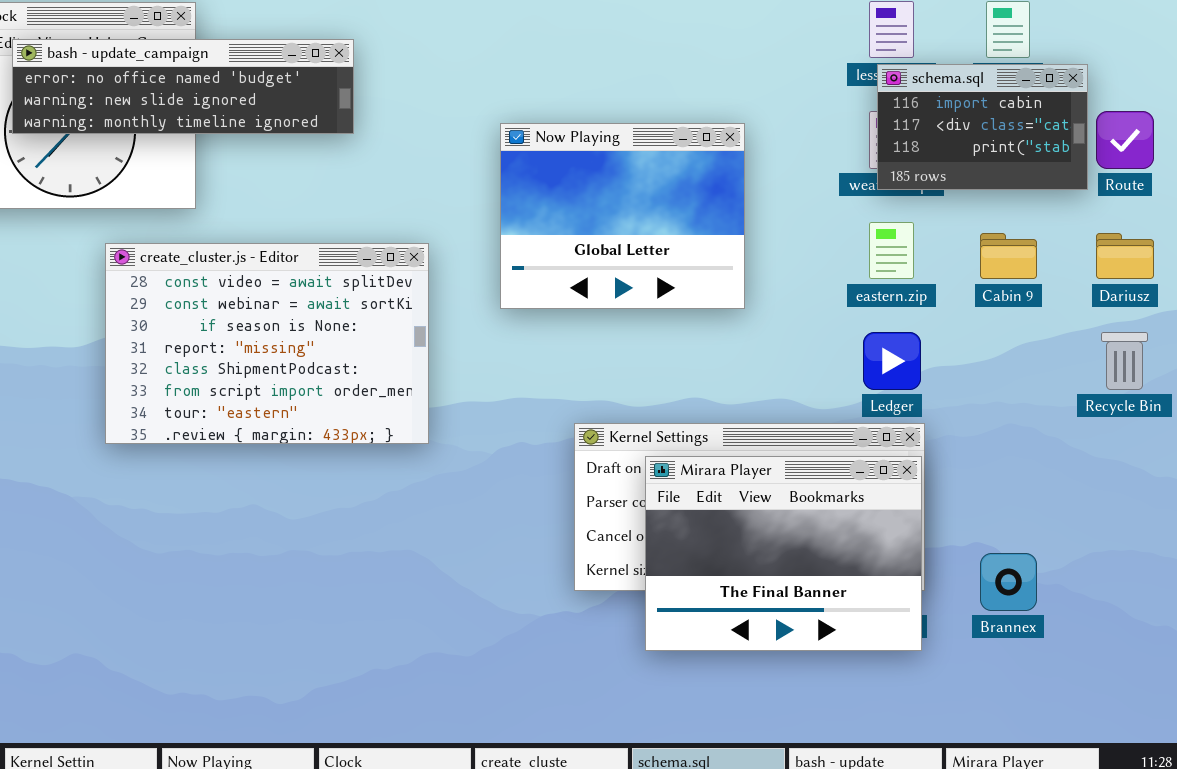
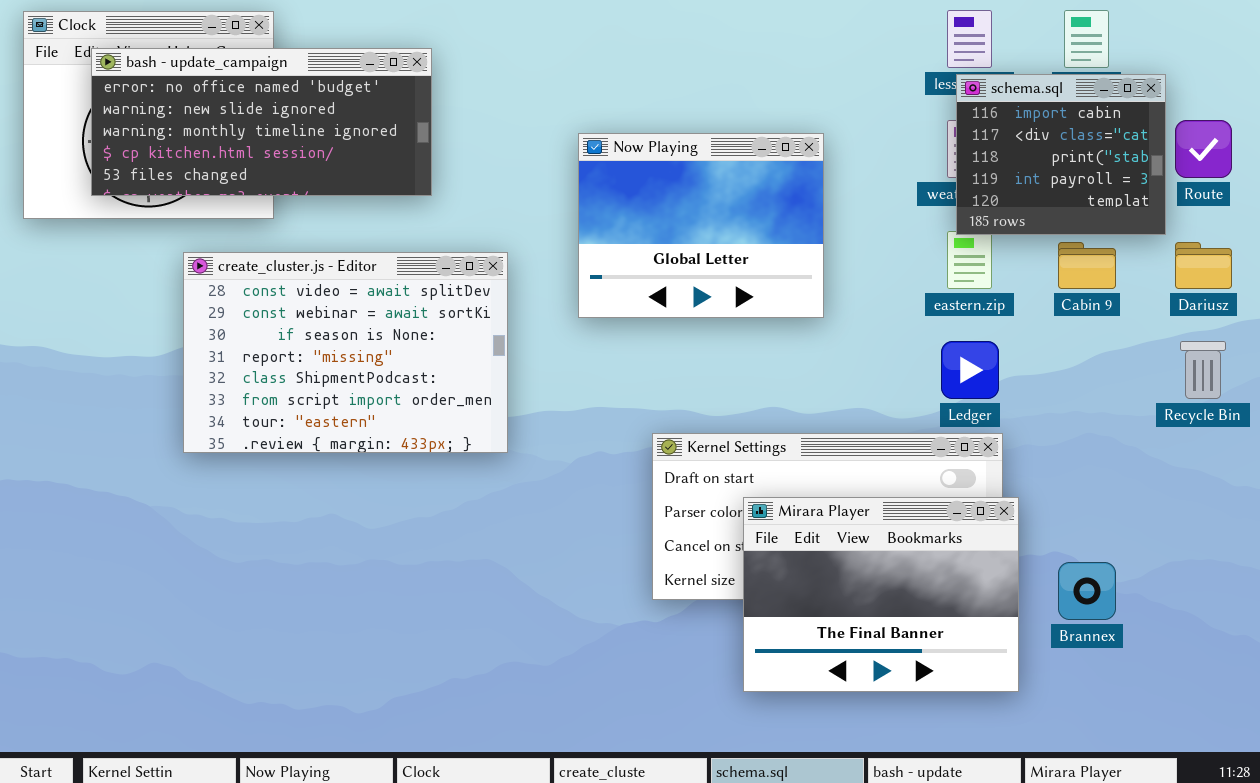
bash - update_campaign: [12,39,354,134] -> [91,48,432,196], resized
schema.sql: [877,64,1088,190] -> [956,74,1166,235], resized
Mirara Player: [645,456,922,651] -> [743,497,1019,692], moved

